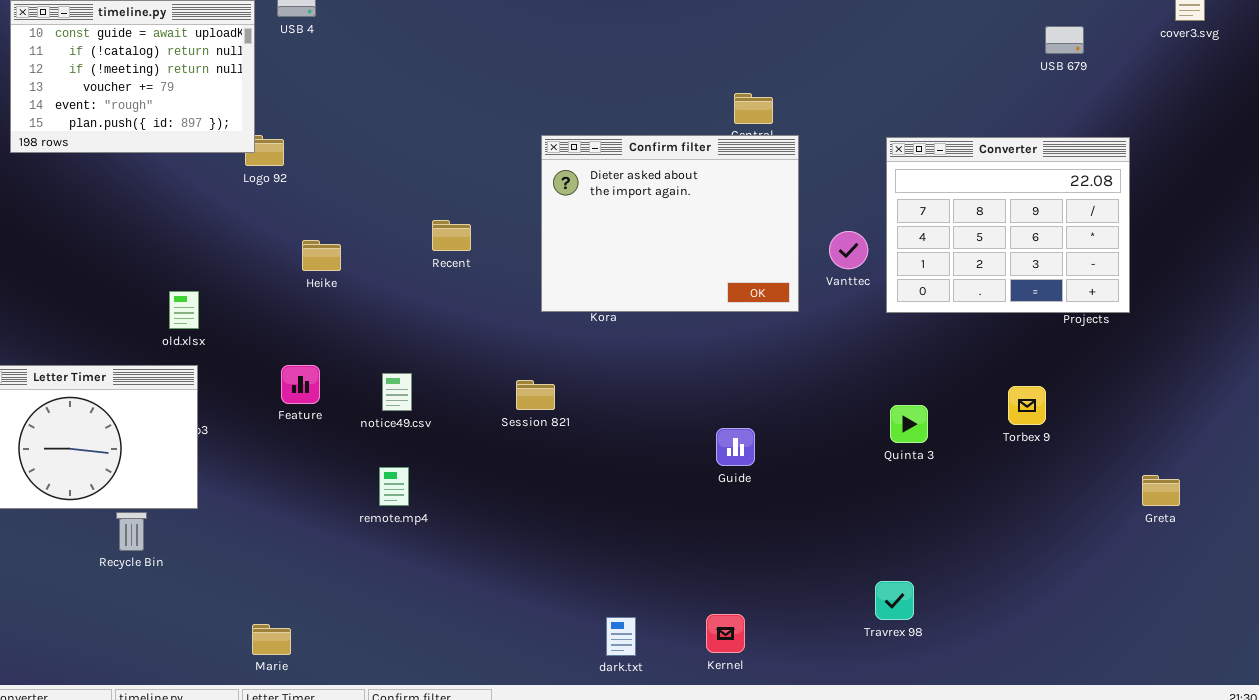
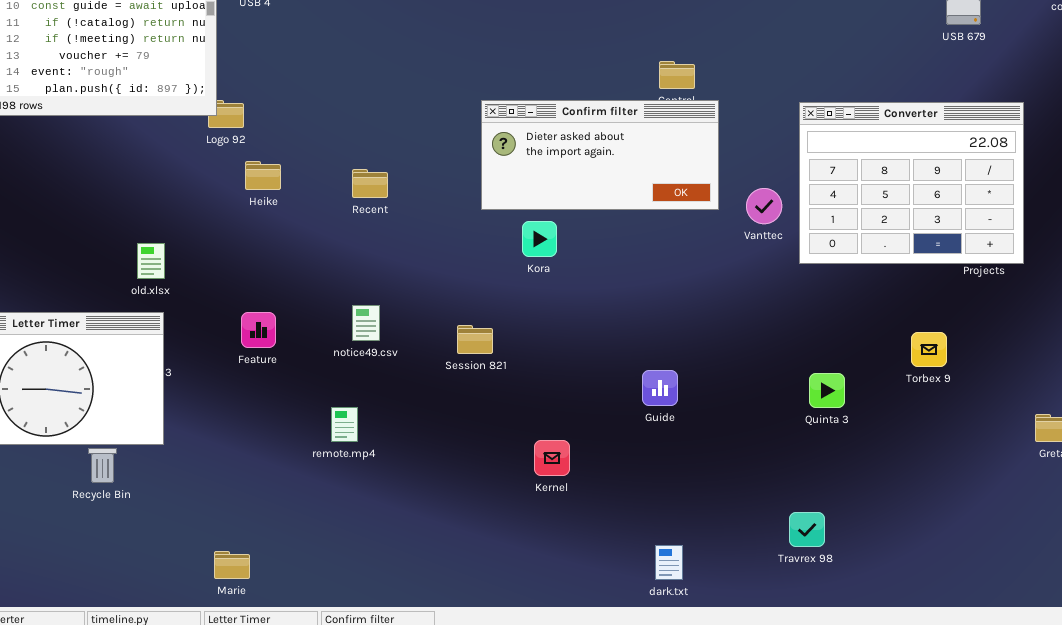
Confirm filter: [541,135,799,312] -> [481,100,719,210], resized
Recent: [432,220,471,251] -> [352,169,388,198], moved
Heike: [302,240,341,271] -> [245,161,281,190], moved
notice49.csv: [382,373,412,411] -> [352,305,380,341], moved
Quinta 3: [890,405,928,443] -> [809,373,845,408], moved
Kernel: [706,614,745,653] -> [534,440,570,476], moved
dark.txt: [606,617,636,656] -> [655,545,683,580], moved

